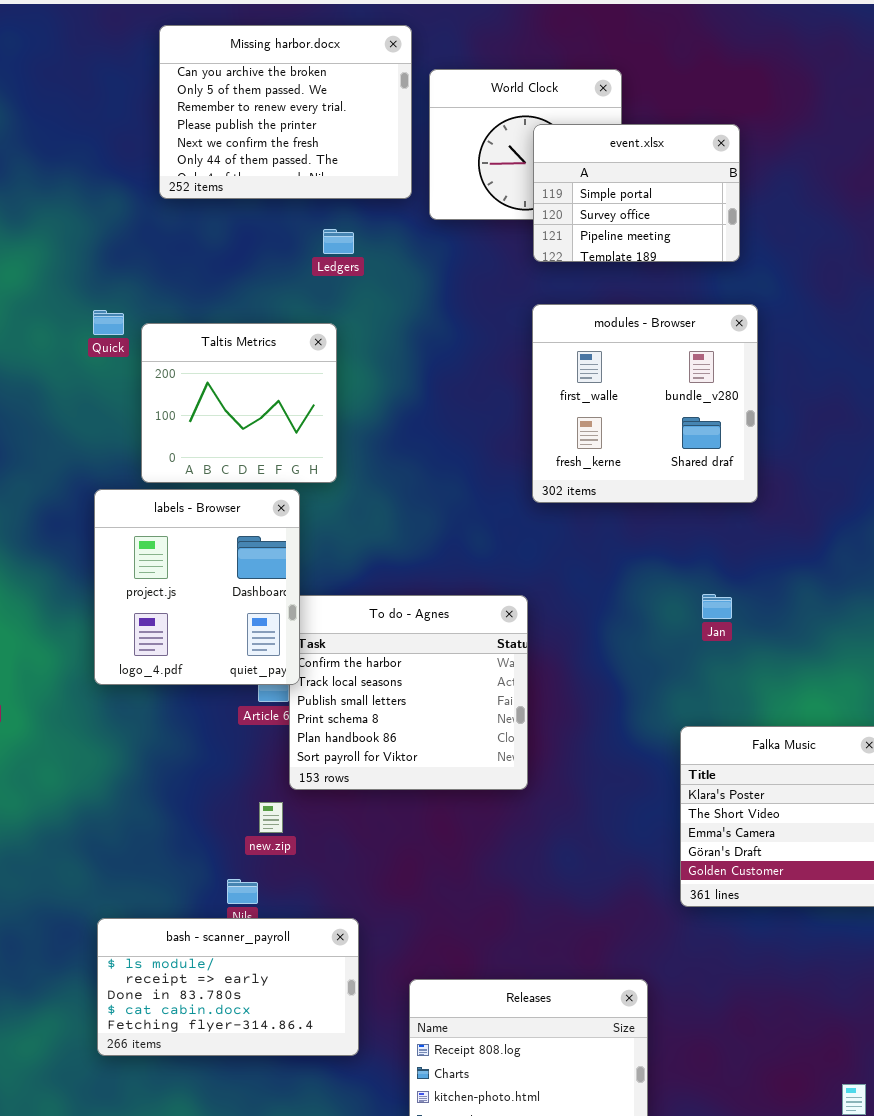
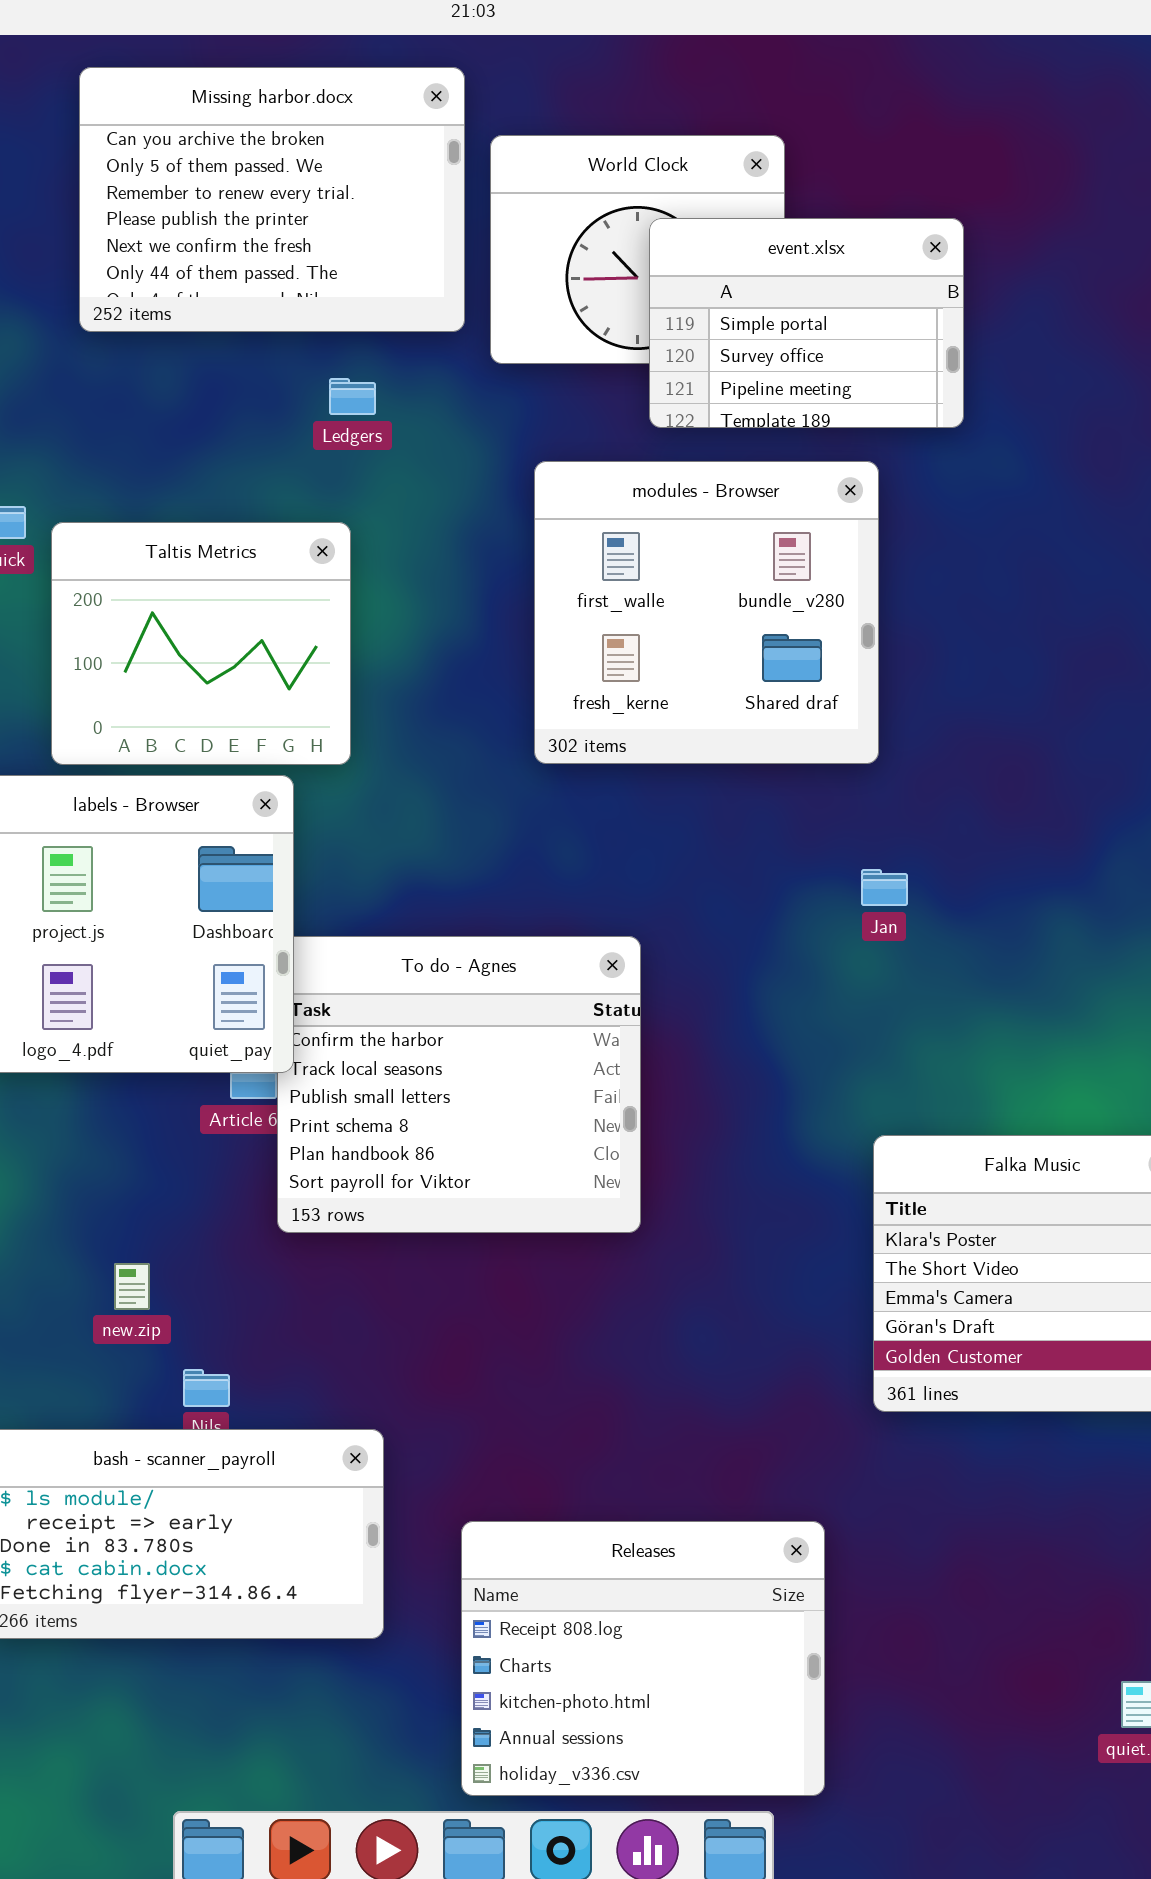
modules - Browser: [532,304,758,503] -> [534,461,879,764], moved
Jan: [702,594,732,619] -> [861,869,908,906], moved
new.zip: [259,802,283,833] -> [114,1263,150,1310], moved

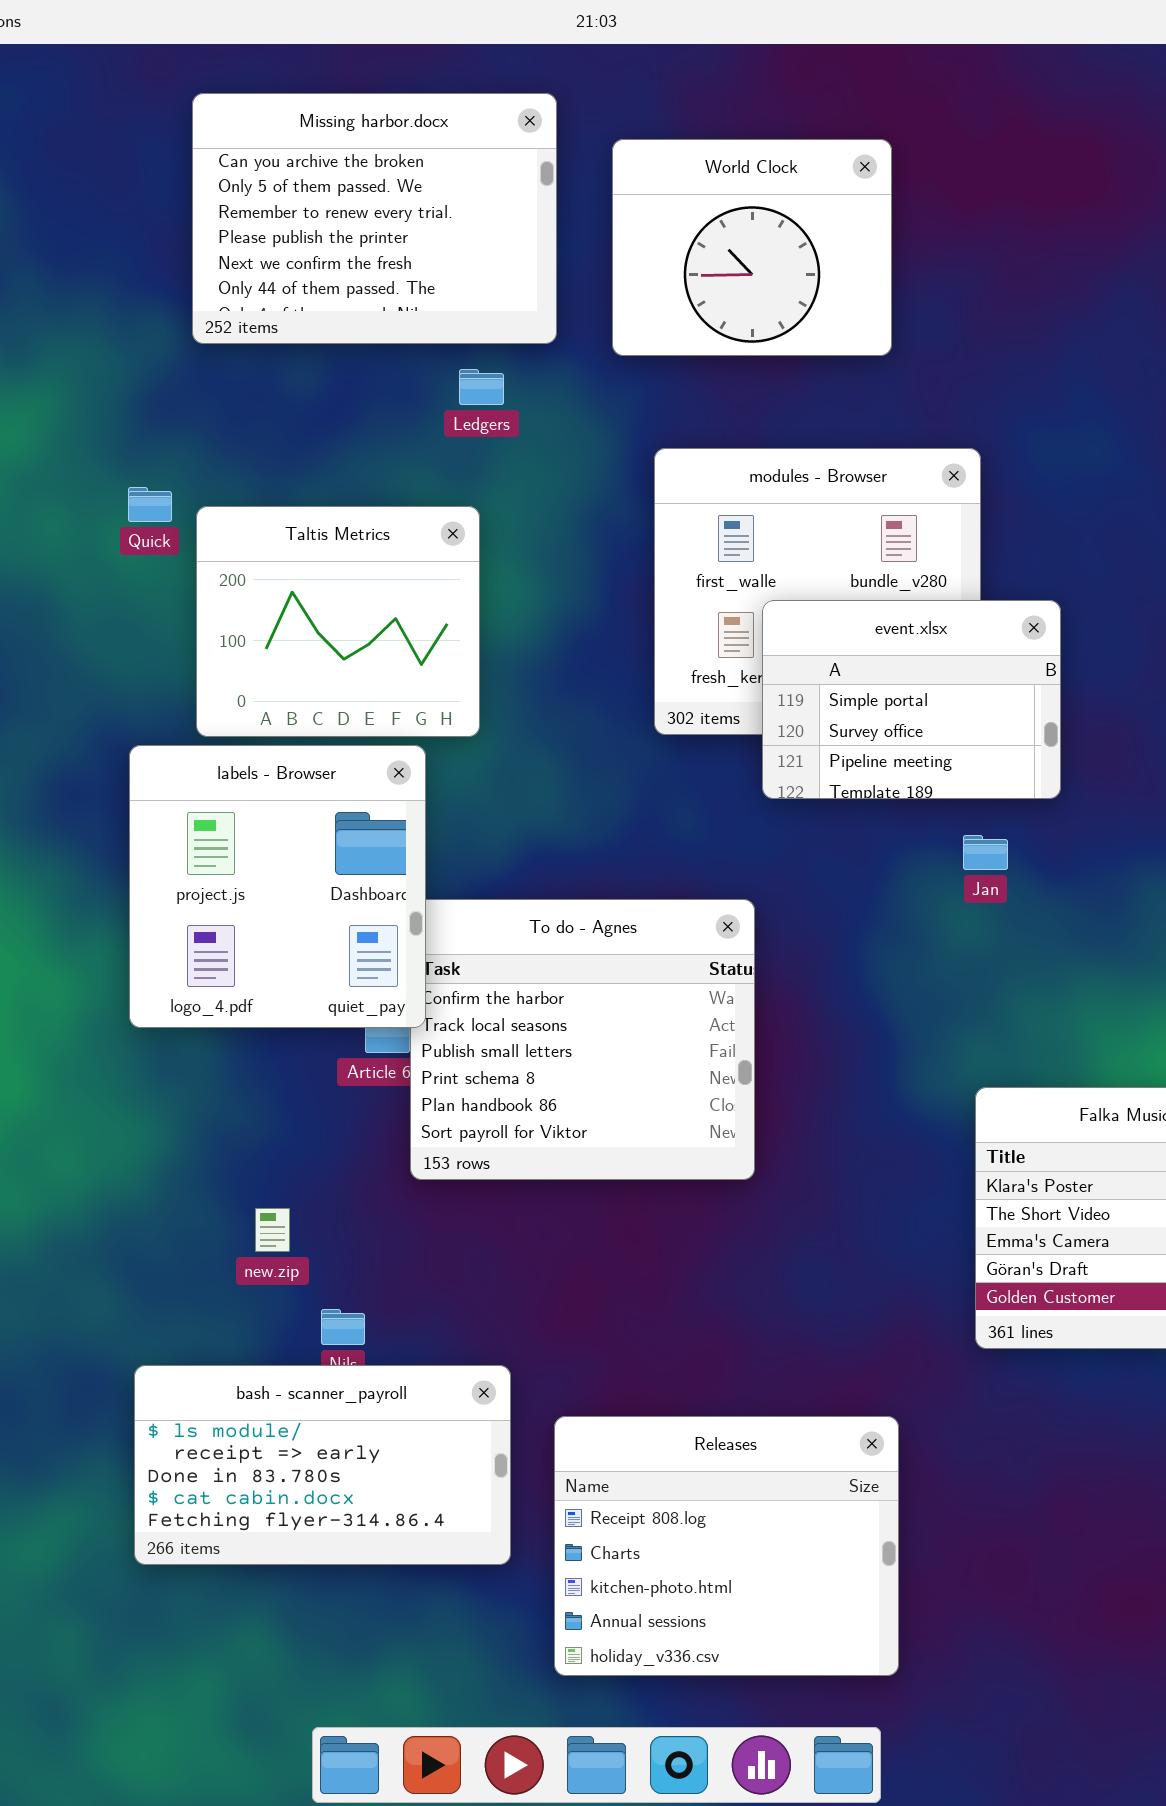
Missing harbor.docx: [79,67,465,332] -> [192,93,557,344], moved
event.xlsx: [649,218,964,428] -> [762,600,1061,799], moved
Releases: [461,1521,825,1796] -> [554,1416,899,1676], moved

